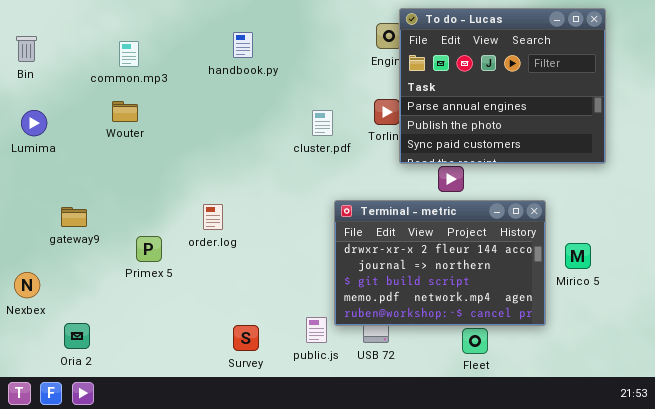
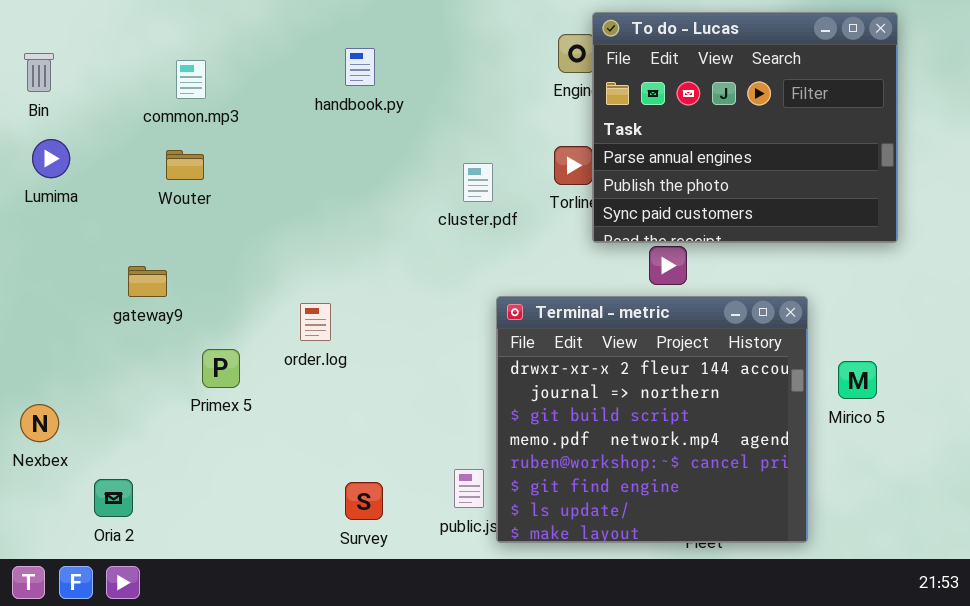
Lumima: [21,110,47,136] -> [32,139,70,178], moved
Terminal - metric: [334,200,546,326] -> [496,296,808,543], resized
gateway9: [61,207,87,227] -> [128,266,167,297], moved

